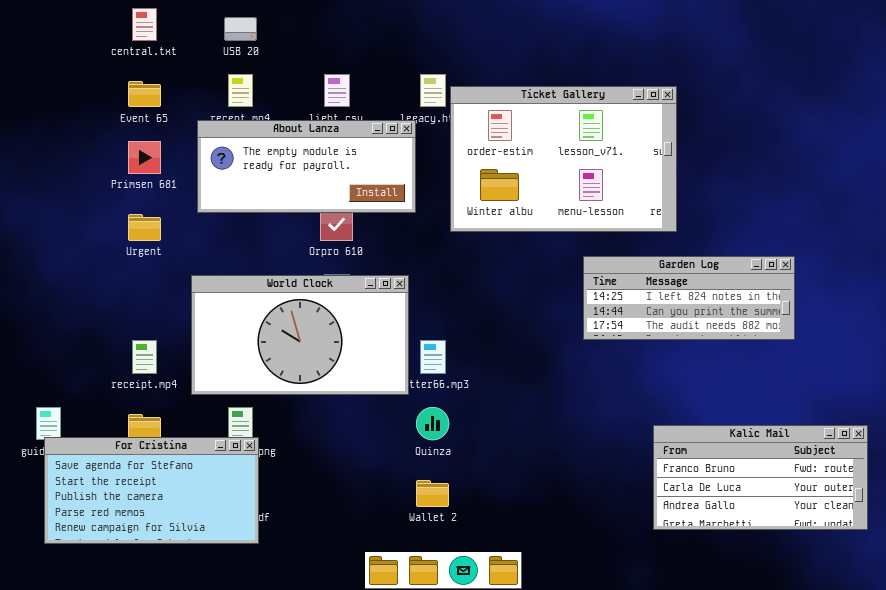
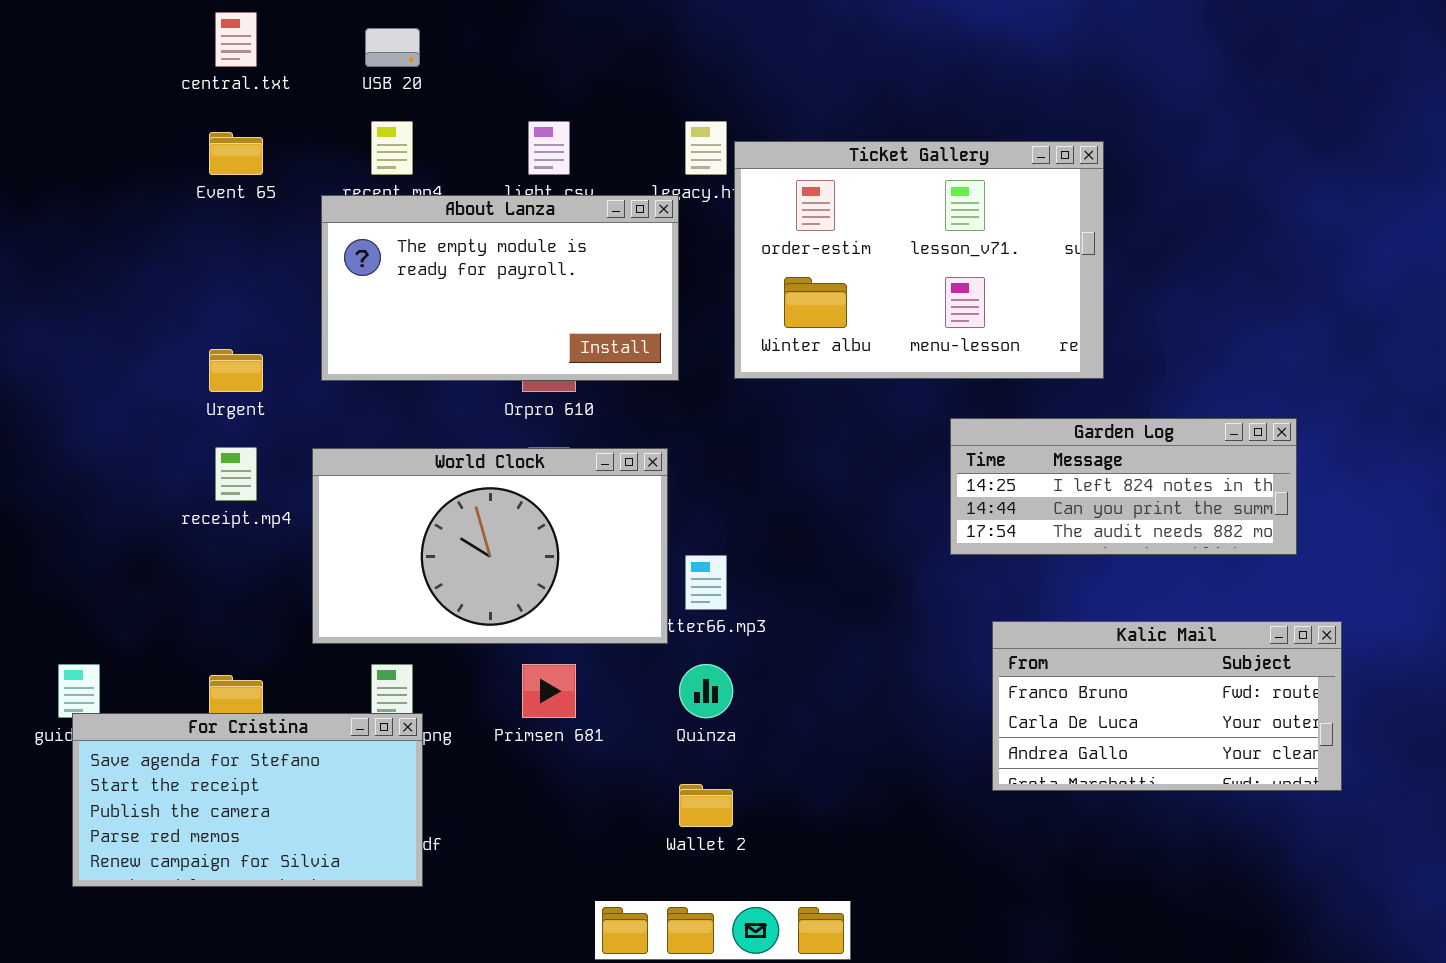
About Lanza: [197,120,416,213] -> [321,195,679,381], resized
Primsen 681: [128,141,161,174] -> [522,664,576,718], moved
receipt.mp4: [132,340,157,374] -> [215,447,257,501], moved
Kalic Mail: [653,425,868,530] -> [992,621,1342,791], moved

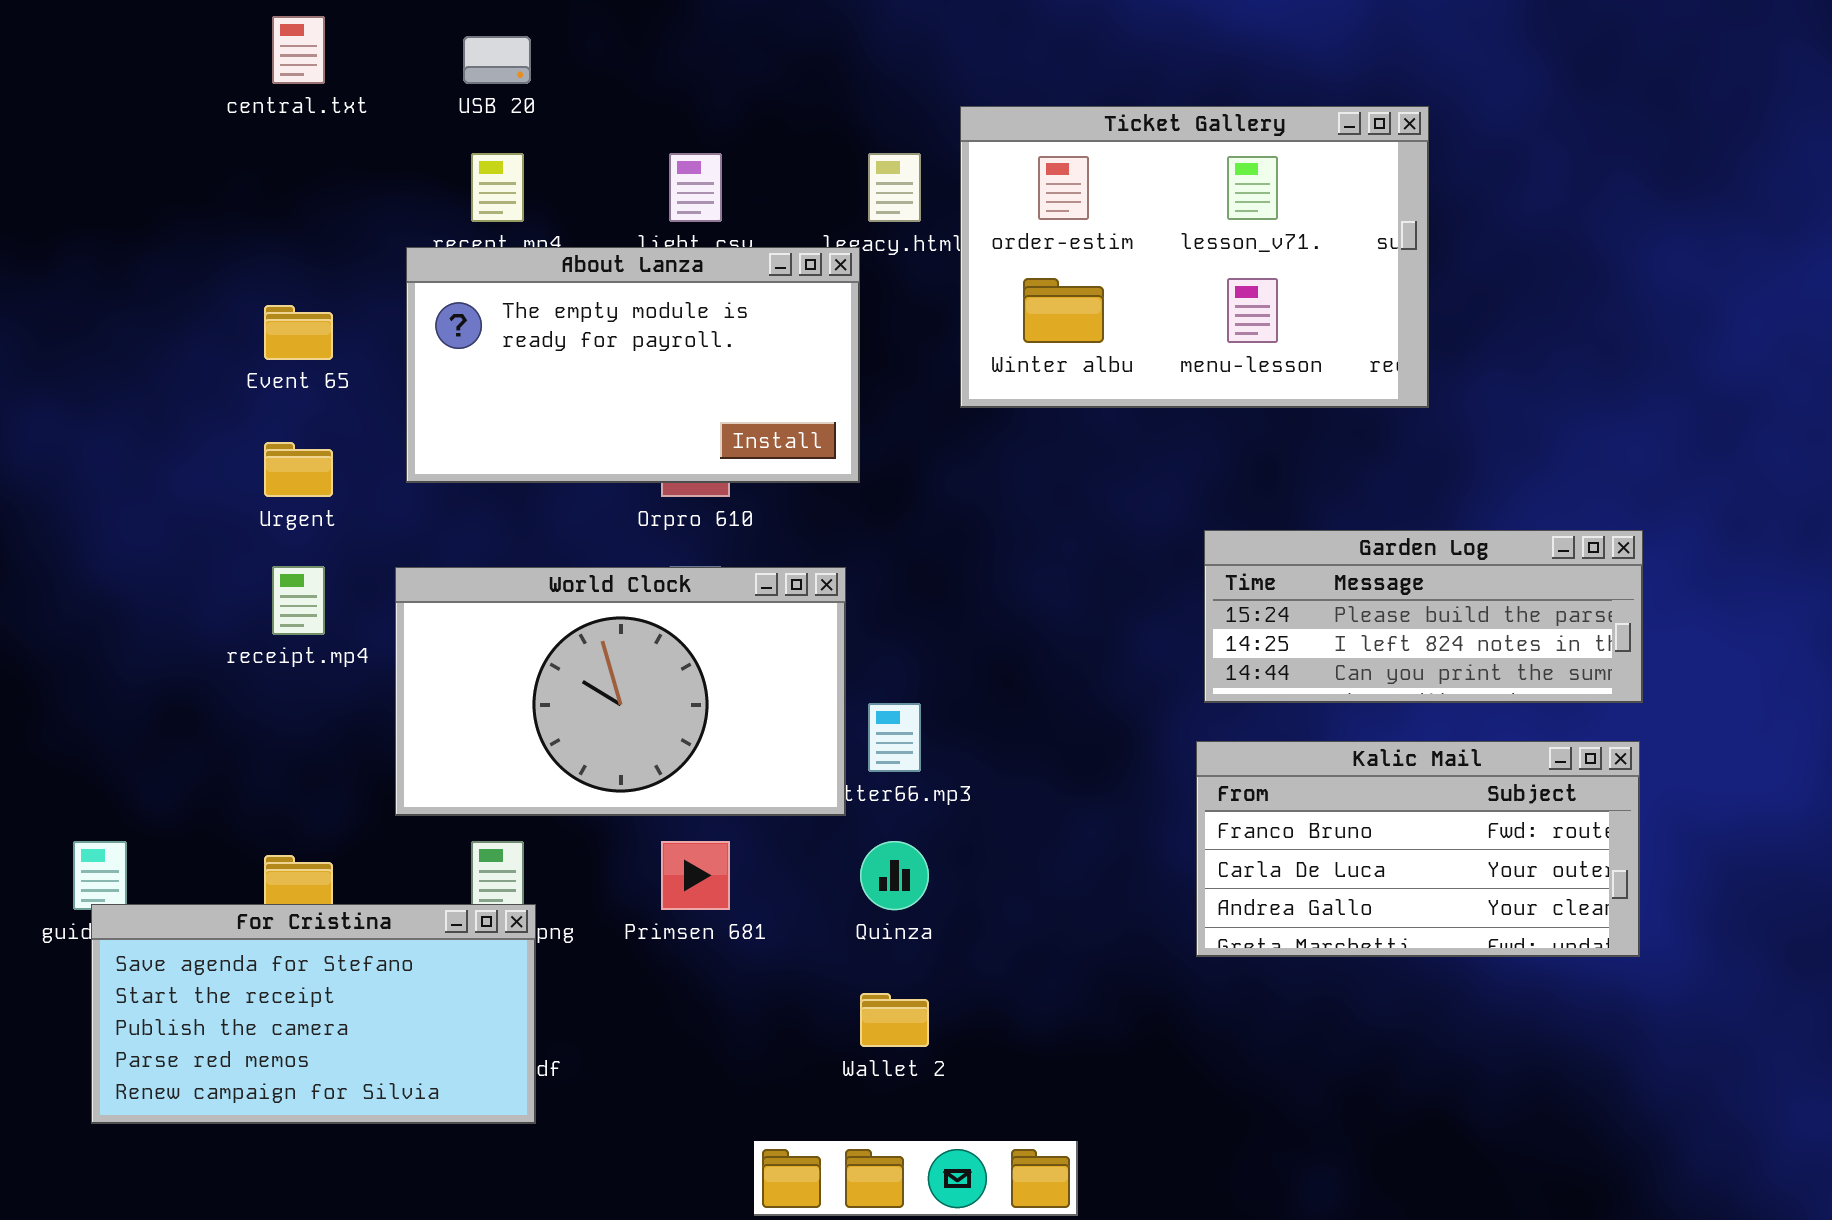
Event 65: [209,132,263,175] -> [264,305,333,360], moved
Ticket Gallery: [734,141,1104,379] -> [960,106,1429,408], moved
Garden Log: [950,418,1297,555] -> [1204,530,1643,703], scrolled up 1 row
Kalic Mail: [992,621,1342,791] -> [1196,741,1640,957], moved

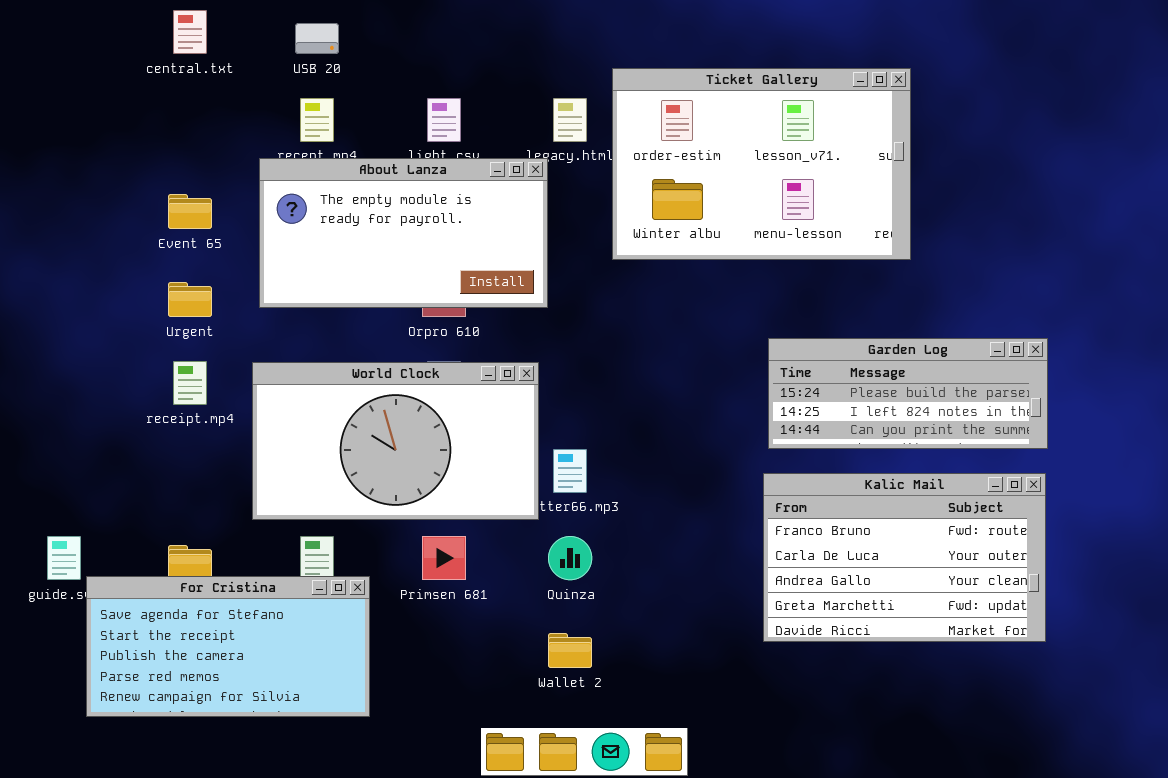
Kalic Mail: [1196,741,1640,957] -> [763,473,1046,642], resized
For Cristina: [91,904,536,1124] -> [86,576,370,717], moved

